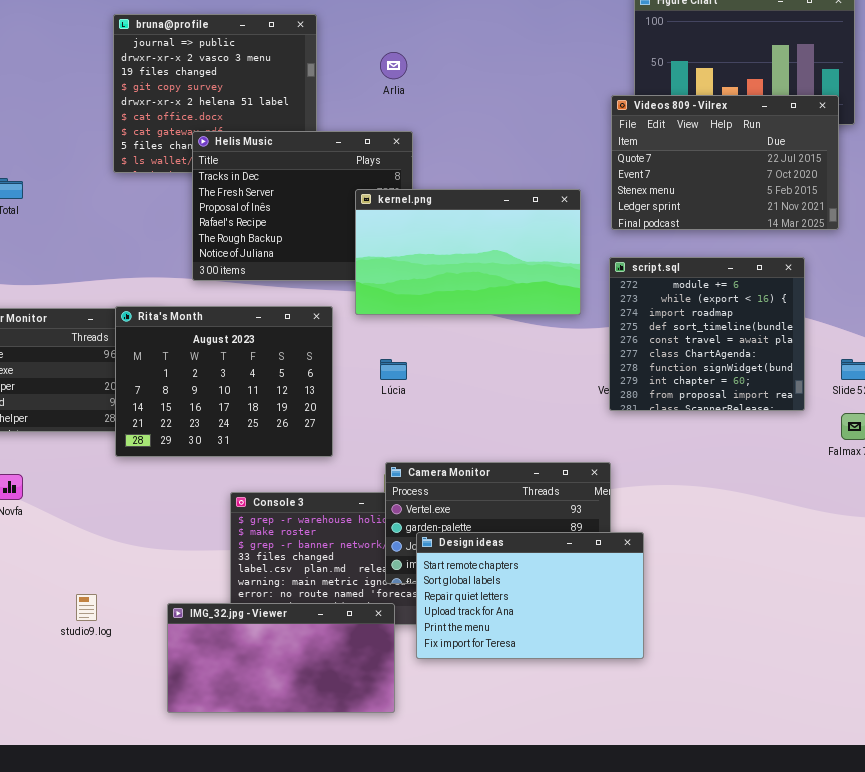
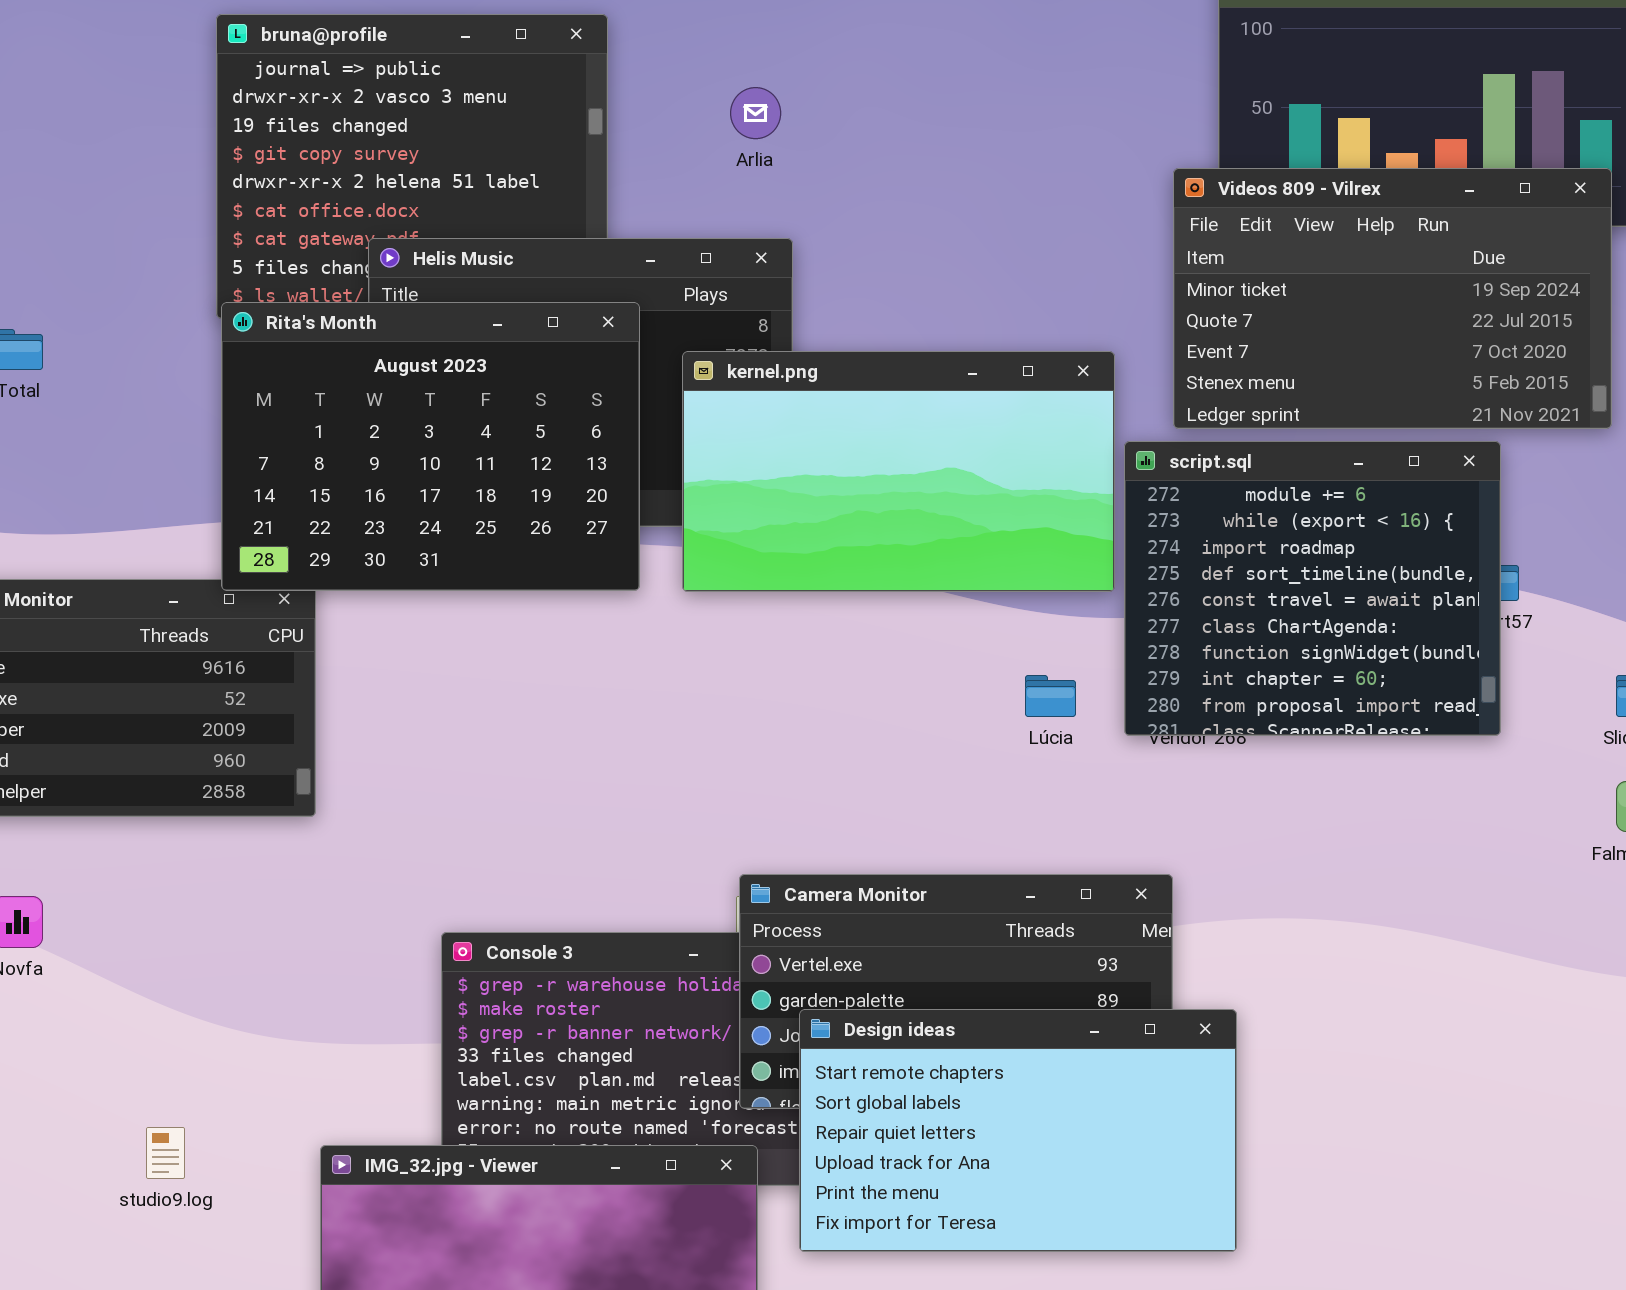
Videos 809 - Vilrex: [611,95,839,230] -> [1173,168,1612,429], scrolled up 1 row
script.sql: [609,257,805,411] -> [1124,441,1501,736], moved
Rita's Month: [115,306,333,457] -> [221,302,640,591], moved
Lúcia: [380,359,407,380] -> [1025,675,1076,717], moved

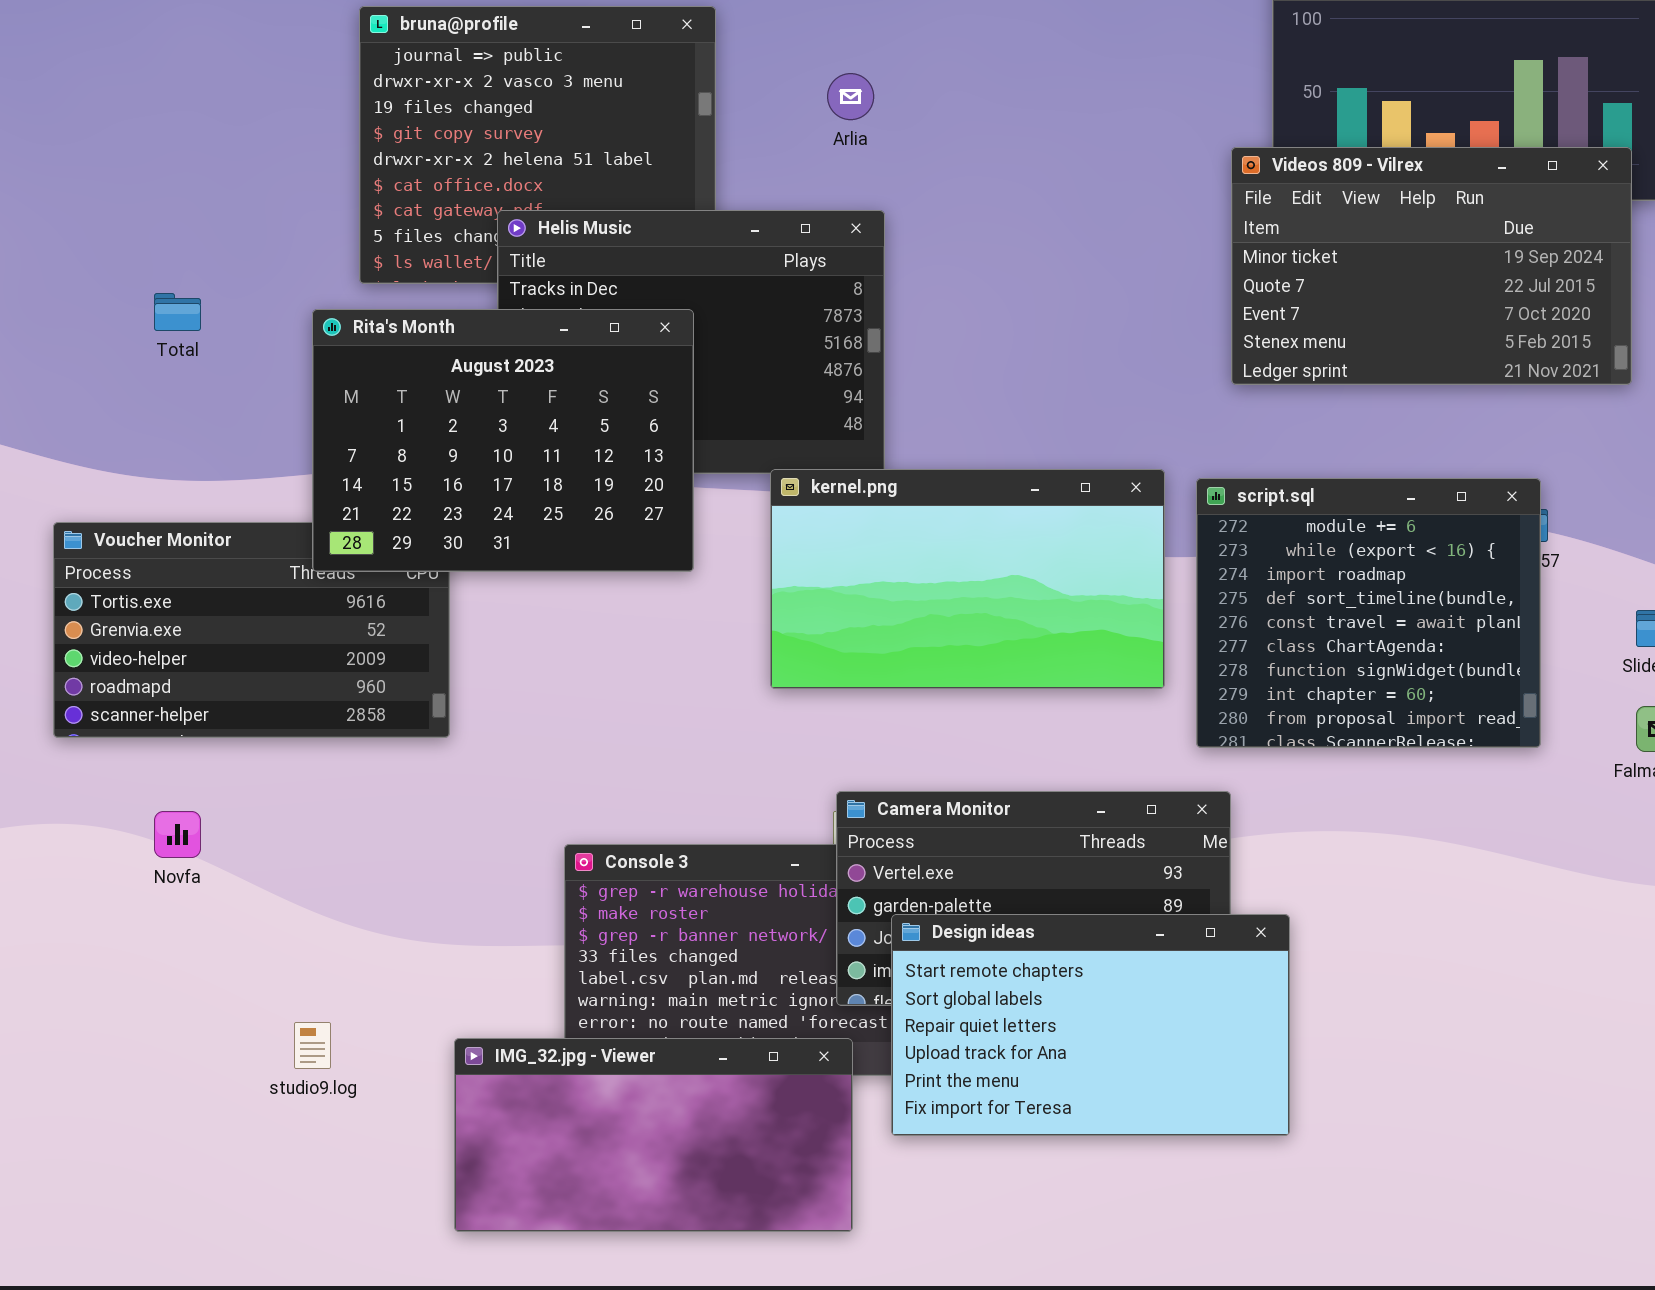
Rita's Month: [221,302,640,591] -> [312,309,694,572], moved
kernel.png: [682,351,1115,592] -> [770,469,1165,689], moved
script.sql: [1124,441,1501,736] -> [1196,478,1541,748], moved

